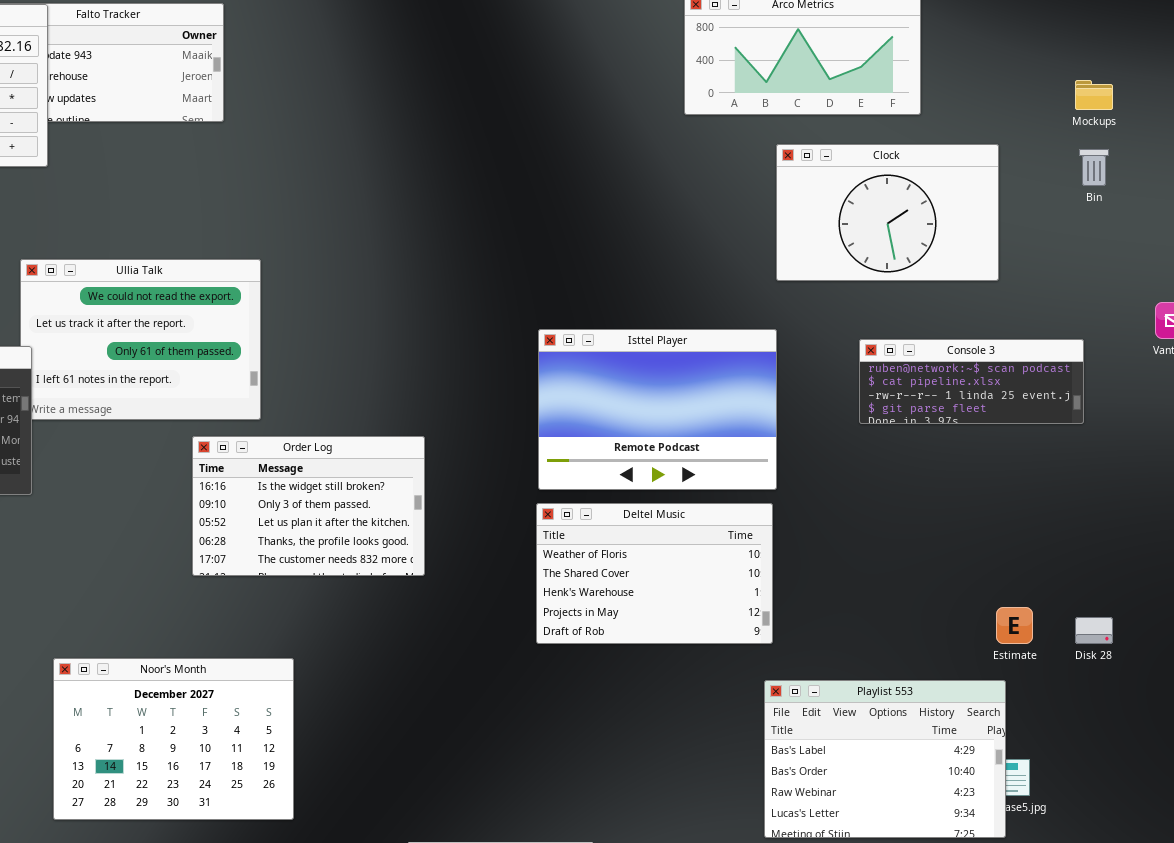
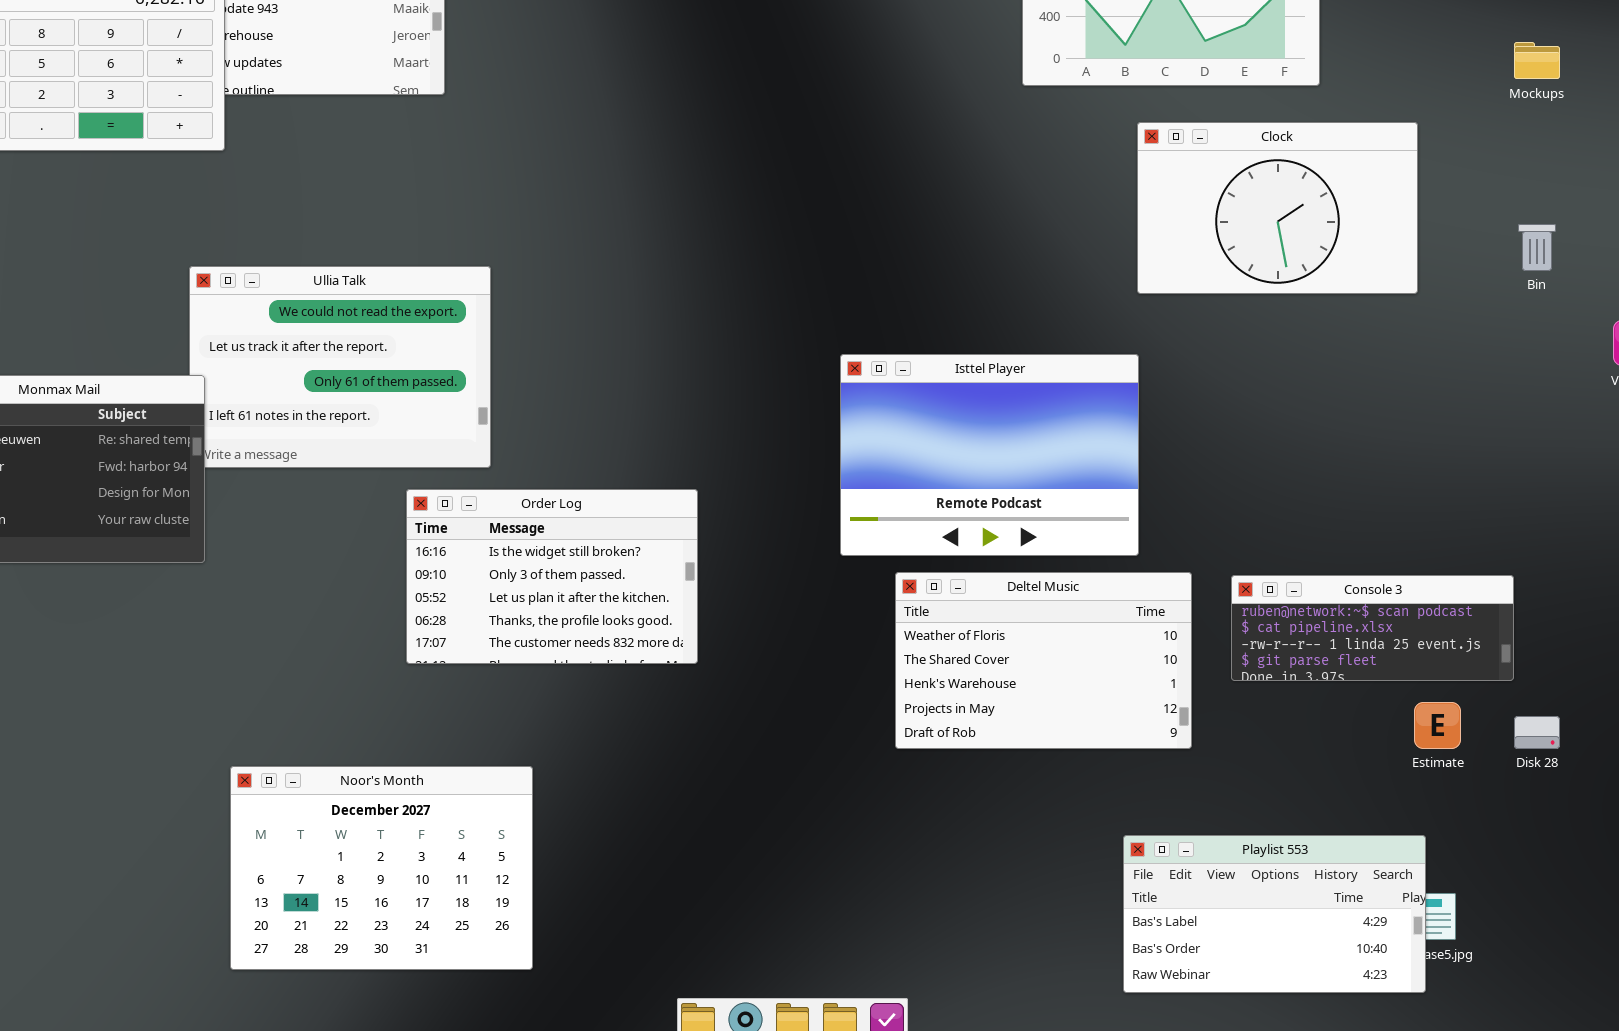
Bin: [1079,149,1109,186] -> [1518,224,1556,271], moved
Console 3: [859,339,1084,424] -> [1231,575,1514,681], moved
Deltel Music: [536,503,773,644] -> [895,572,1192,749], moved
Playlist 553: [764,680,1006,838] -> [1123,835,1426,993], resized

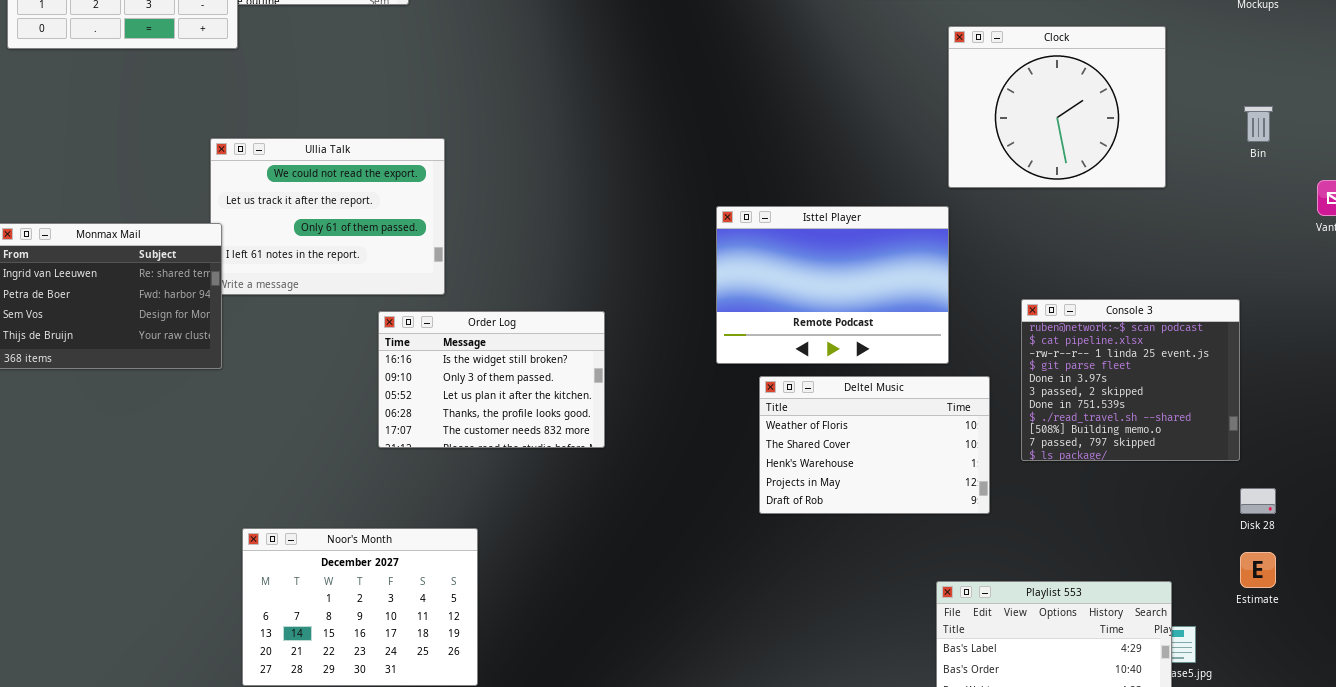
Clock: [1137,122,1418,294] -> [948,26,1166,188], resized
Console 3: [1231,575,1514,681] -> [1021,299,1240,461], resized
Estimate: [1414,702,1461,749] -> [1240,552,1276,588], moved

